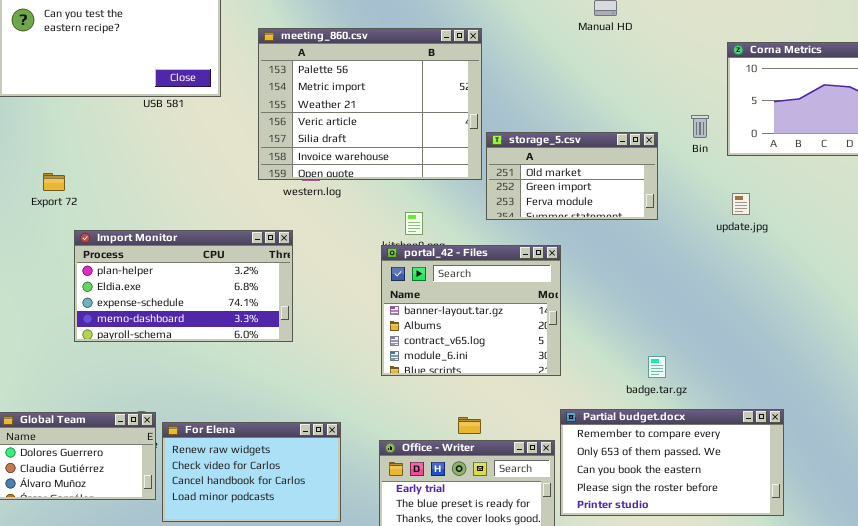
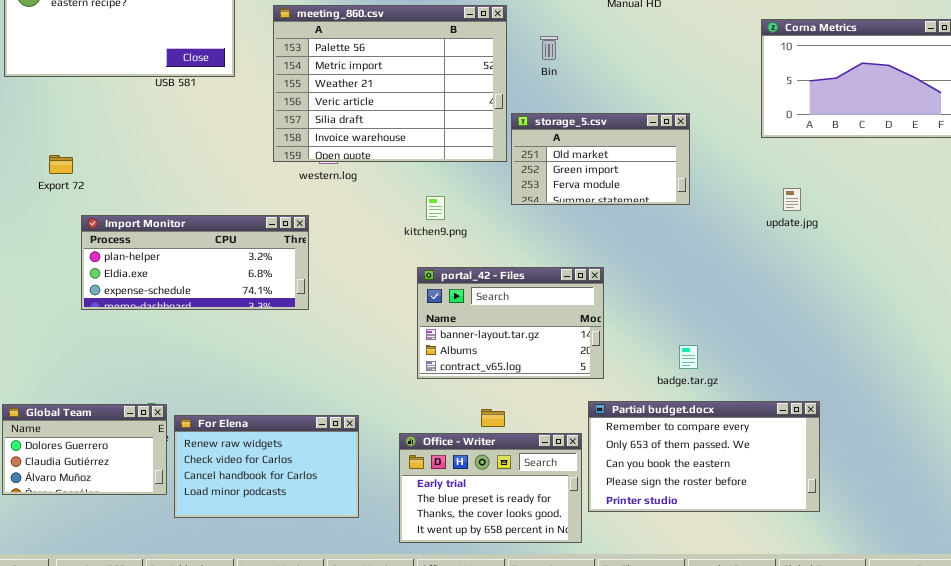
Bin: [691,115,709,138] -> [540,36,558,60], moved
update.jpg: [732,193,750,215] -> [783,188,801,211], moved
Import Monitor: [74,230,293,342] -> [81,215,309,310], resized
portal_42 - Files: [381,245,561,376] -> [417,267,604,379], moved, resized

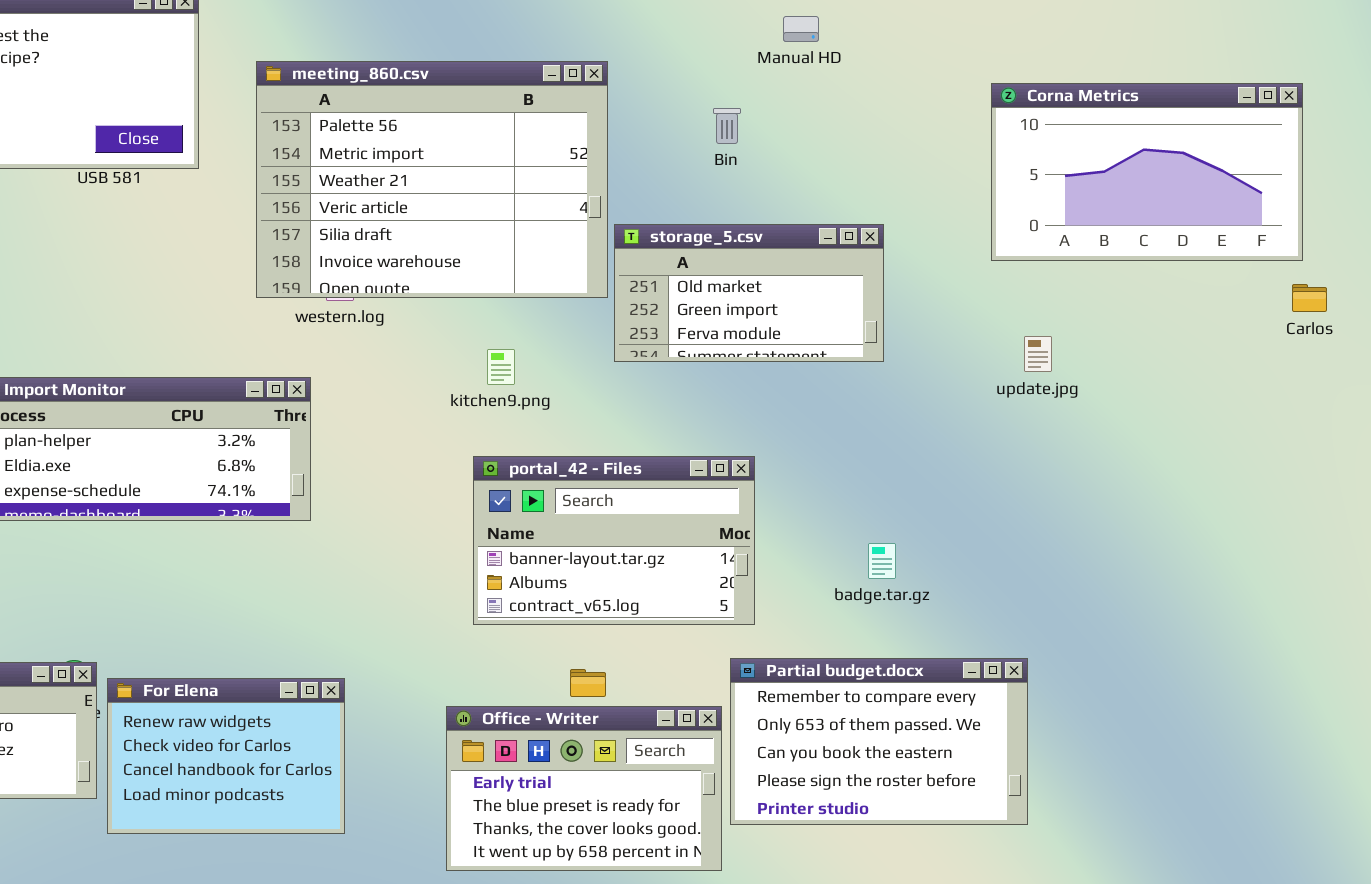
Bin: [540,36,558,60] -> [713,108,741,144], moved
badge.tar.gz: [679,345,698,369] -> [868,543,896,579], moved
Partial budget.docx: [588,401,820,512] -> [730,658,1028,825], resized
For Elena: [174,415,359,518] -> [107,678,345,834], resized

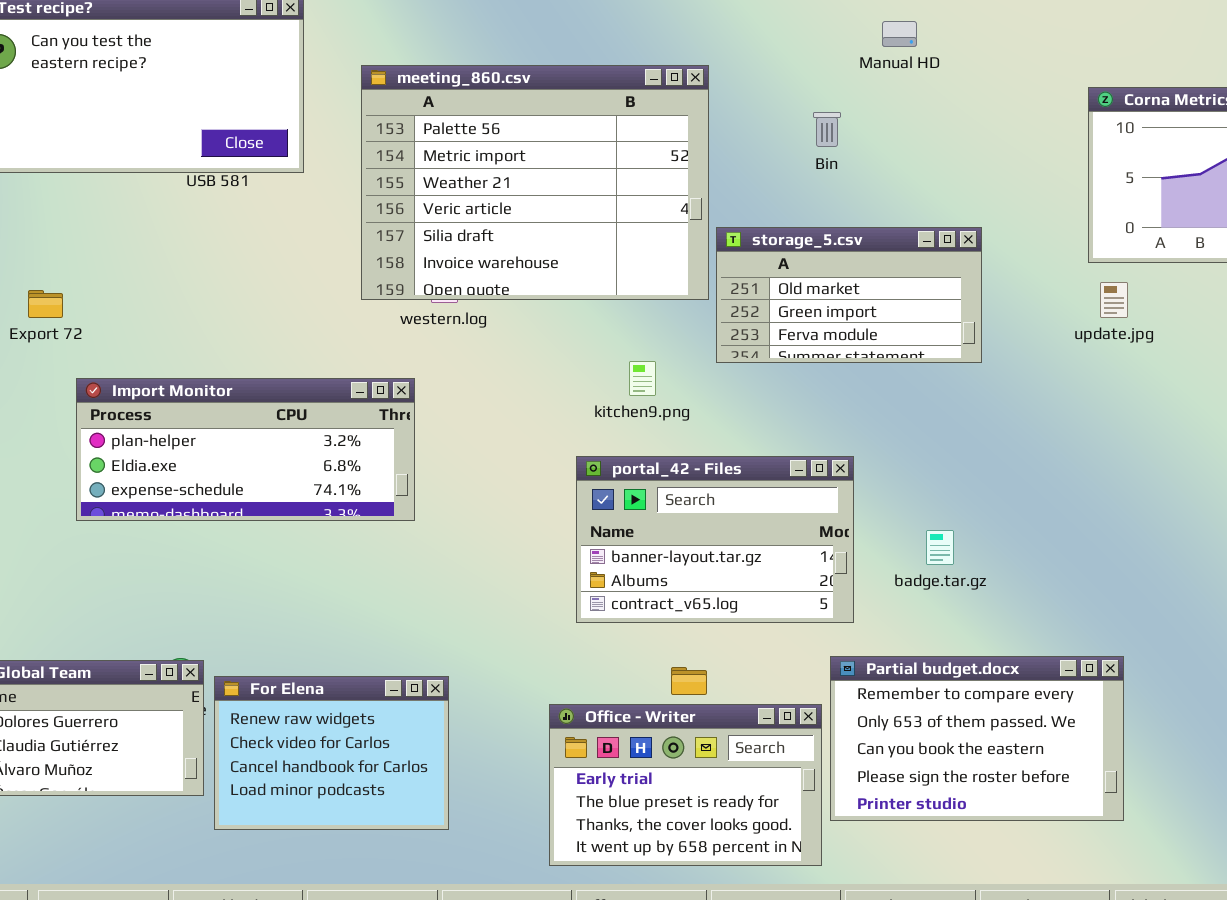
update.jpg: [1024,336,1052,372] -> [1100,282,1128,318], moved
kitchen9.png: [487,349,515,385] -> [629,361,656,396], moved
badge.tar.gz: [868,543,896,579] -> [926,530,954,565], moved

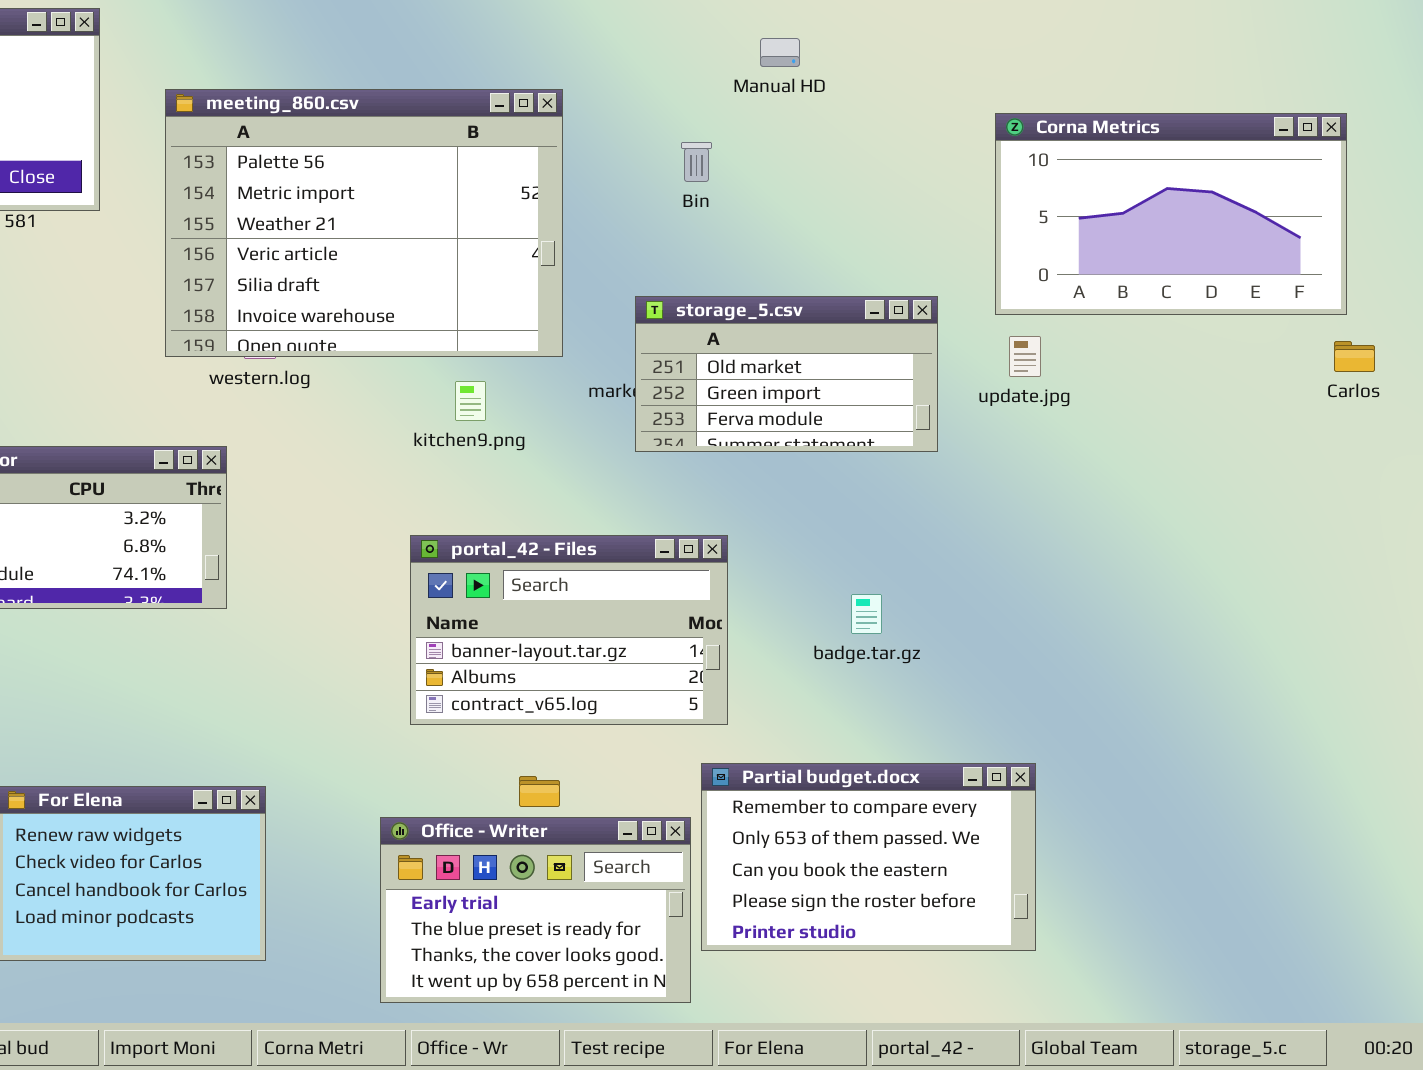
storage_5.csv: [716,227,982,363] -> [635,296,938,452], moved
kitchen9.png: [629,361,656,396] -> [455,381,486,421], moved
badge.tar.gz: [926,530,954,565] -> [851,594,882,634], moved

